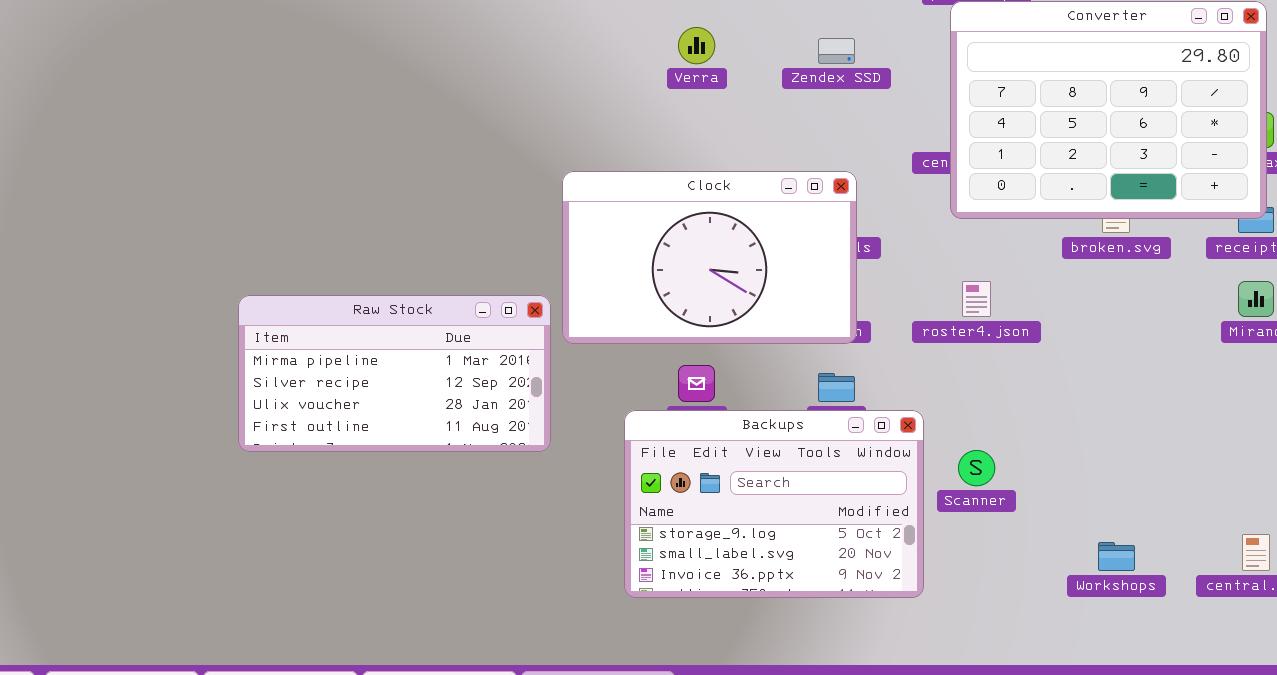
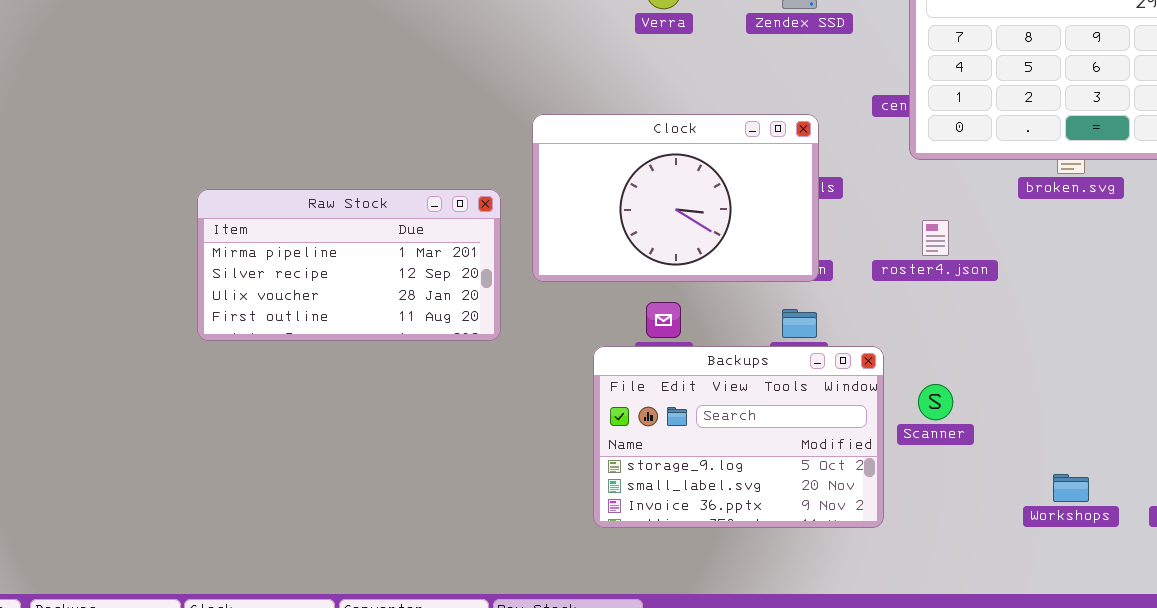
Raw Stock: [238,295,551,452] -> [197,189,501,341], moved

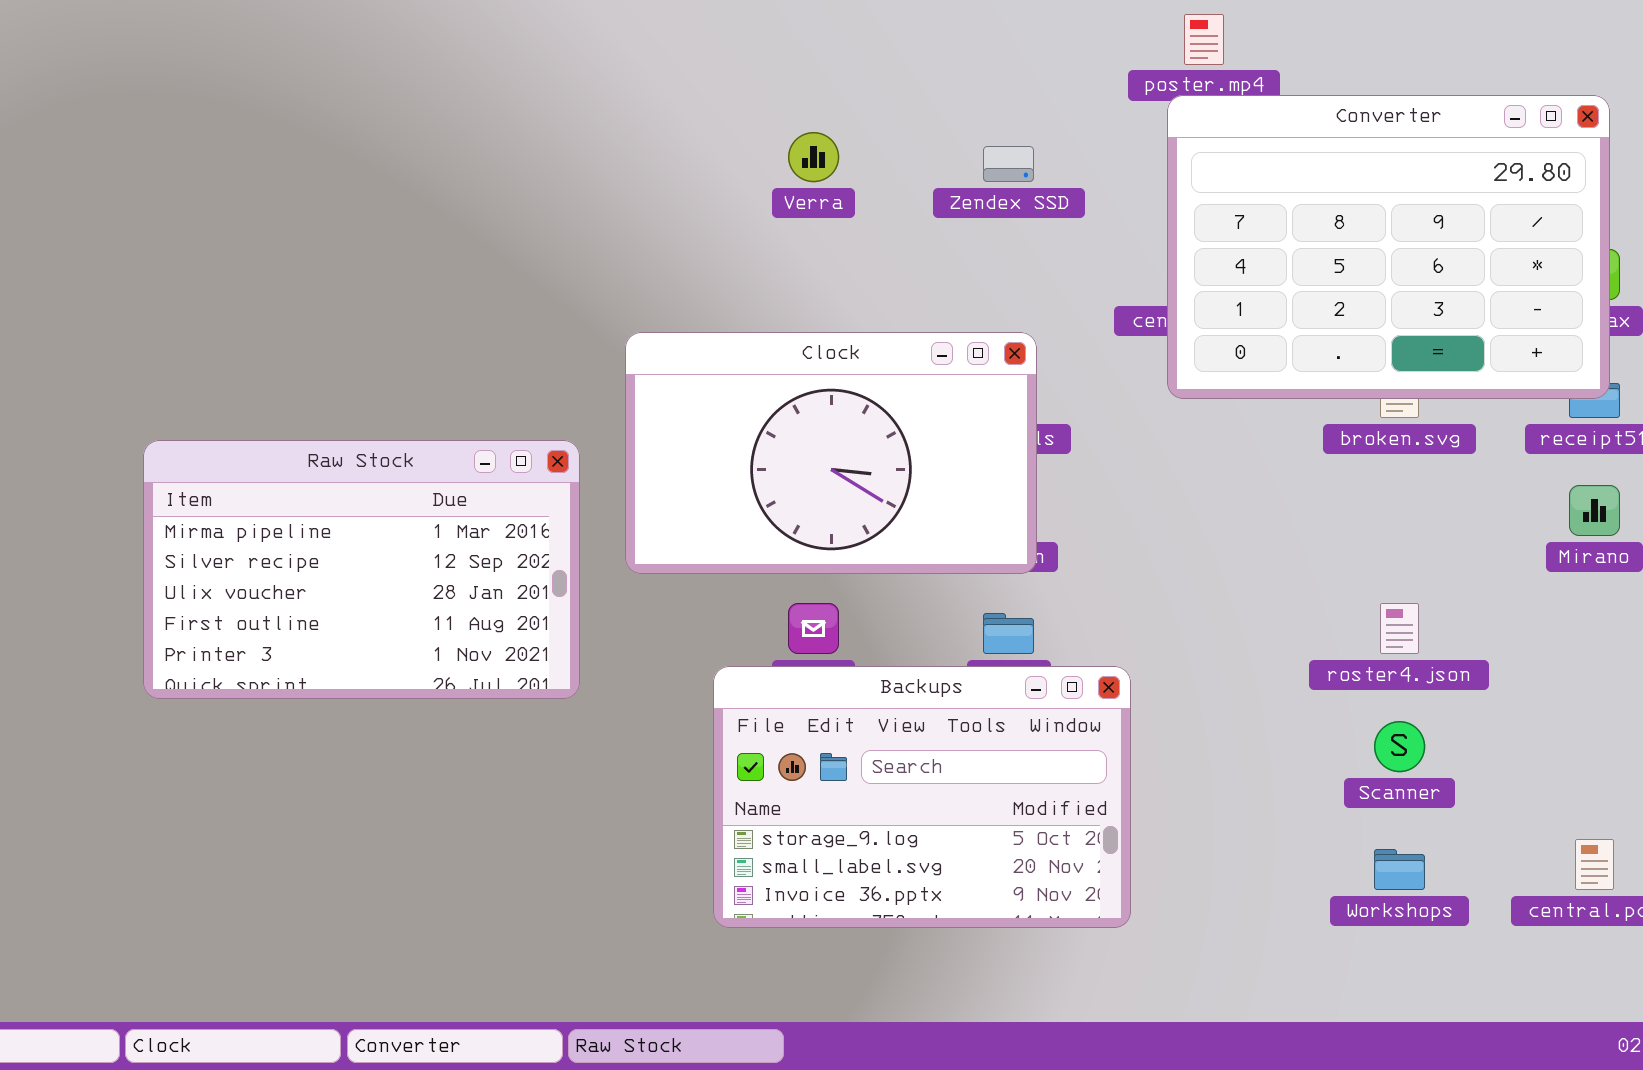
Raw Stock: [197,189,501,341] -> [143,440,580,699], resized
roster4.json: [922,220,949,256] -> [1380,603,1419,654], moved
Scanner: [918,384,953,420] -> [1374,721,1425,772], moved

